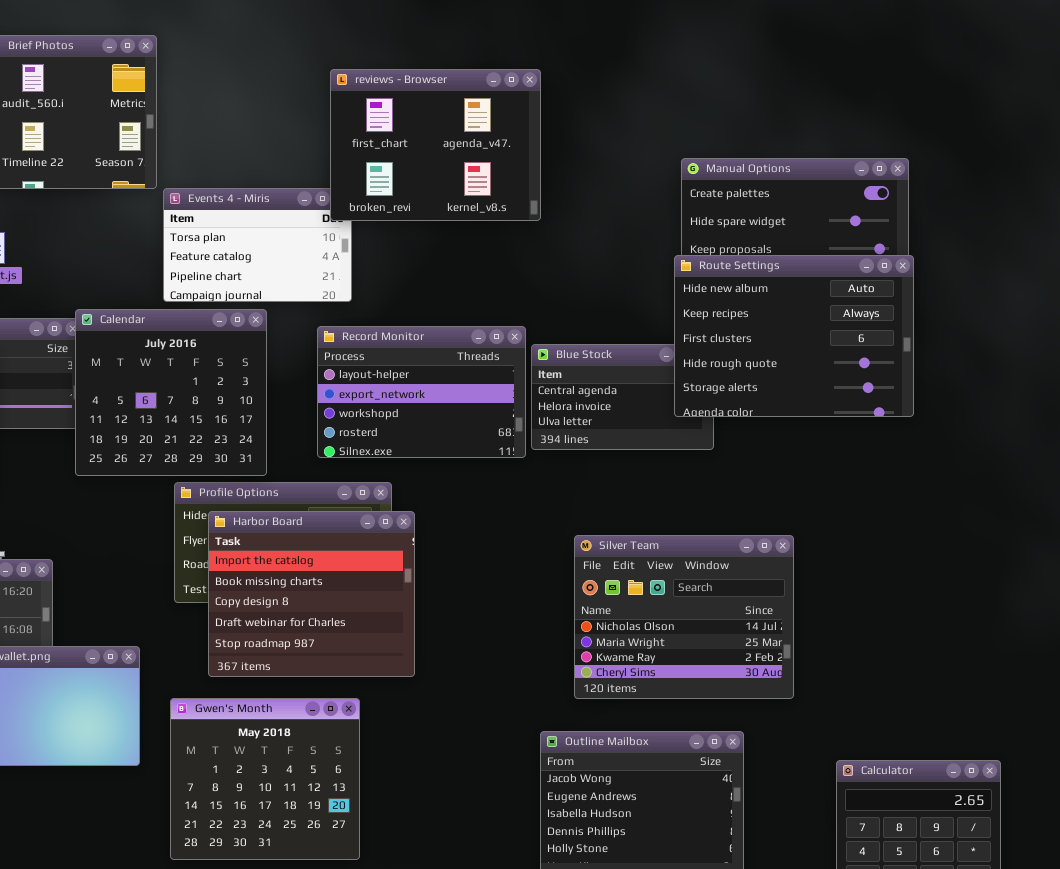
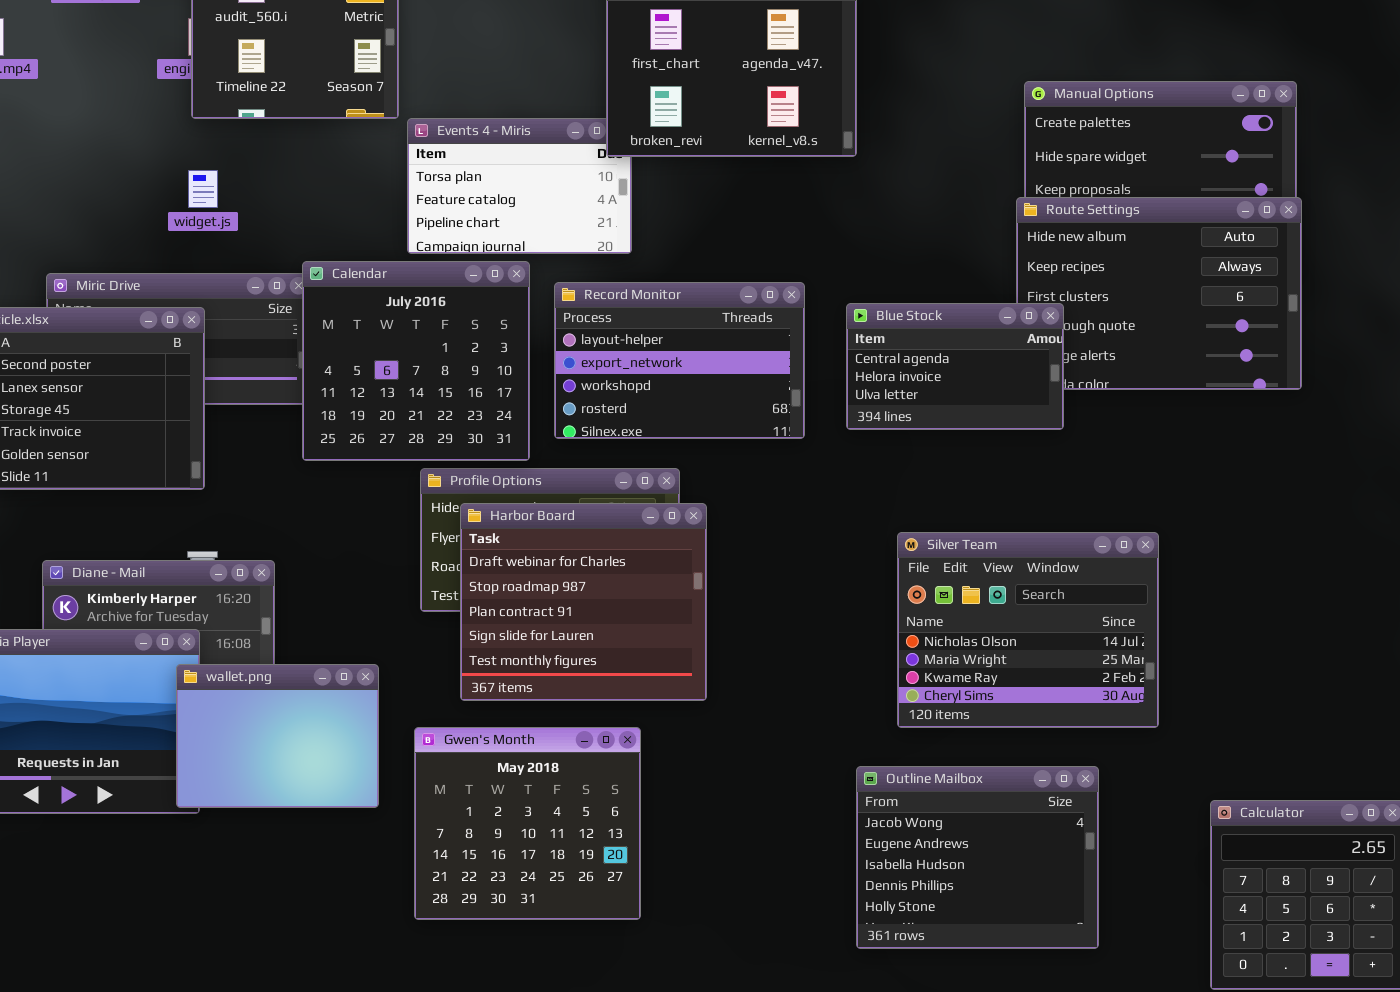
Record Monitor: [317,326,526,458] -> [554,282,805,439], moved
Blue Stock: [531,344,714,450] -> [846,303,1064,430], raised
Harbor Board: [208,511,415,677] -> [460,503,707,701], scrolled down 3 rows

